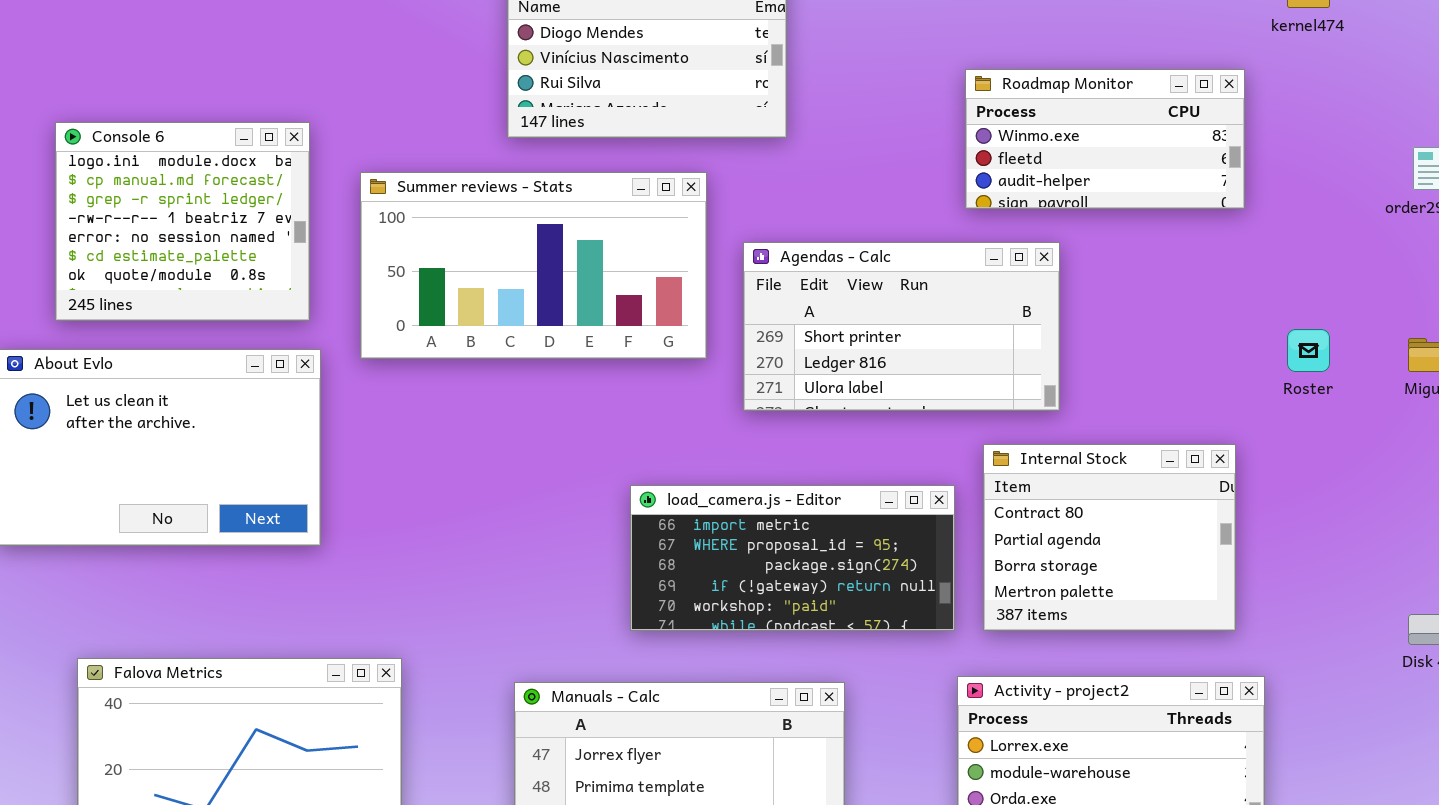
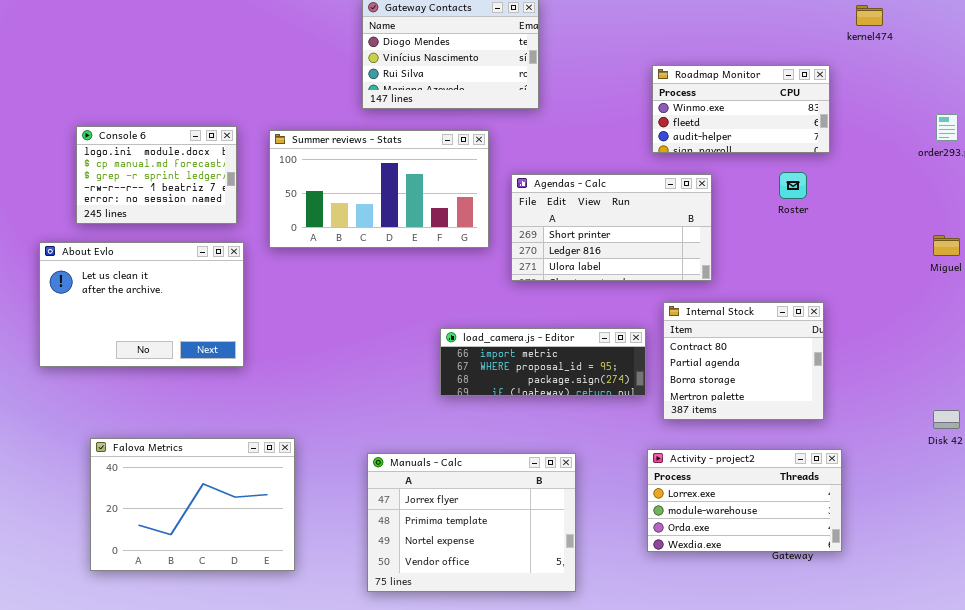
Console 6: [55,122,310,321] -> [76,126,237,224], resized
Roster: [1287,329,1330,372] -> [779,172,807,199], moved
load_camera.js - Editor: [630,485,955,631] -> [440,328,646,396], resized

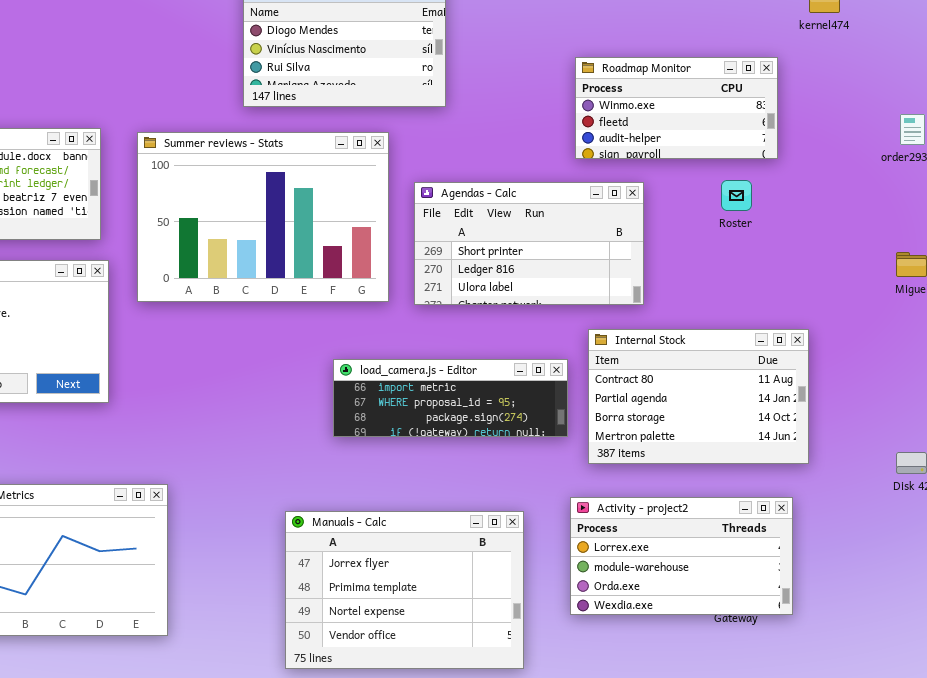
Summer reviews - Stats: [269,130,489,248] -> [137,132,389,302], resized
Internal Stock: [663,302,824,420] -> [588,329,809,464], resized
Manuals - Calc: [367,453,576,592] -> [285,511,524,669], moved

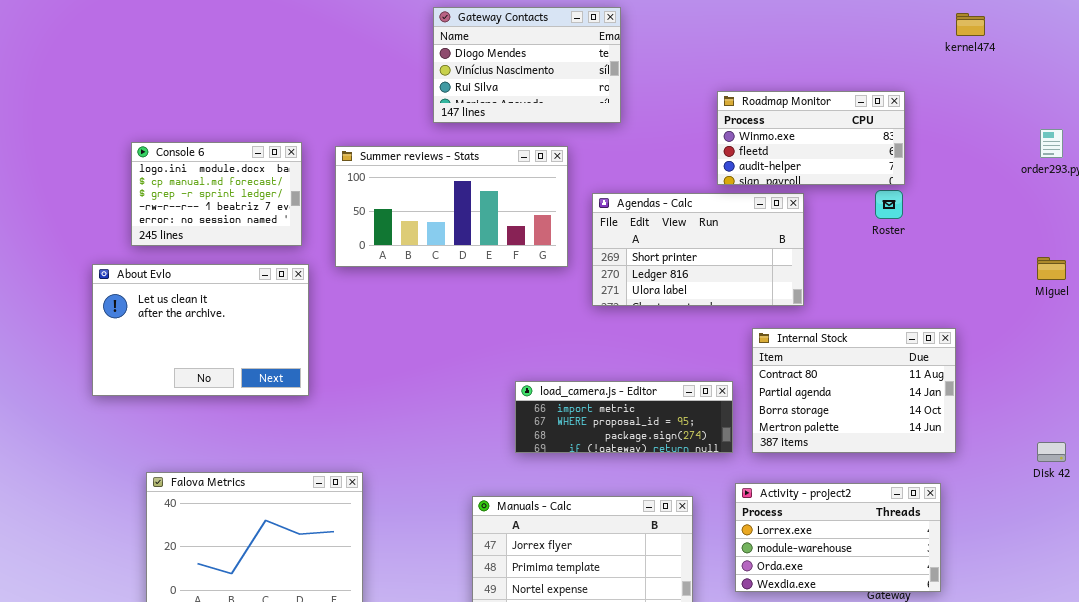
Roadmap Monitor: [575,57,778,159] -> [717,91,905,185], moved
Summer reviews - Stats: [137,132,389,302] -> [335,146,568,267], resized
load_camera.js - Editor: [333,359,568,437] -> [515,381,733,453], moved

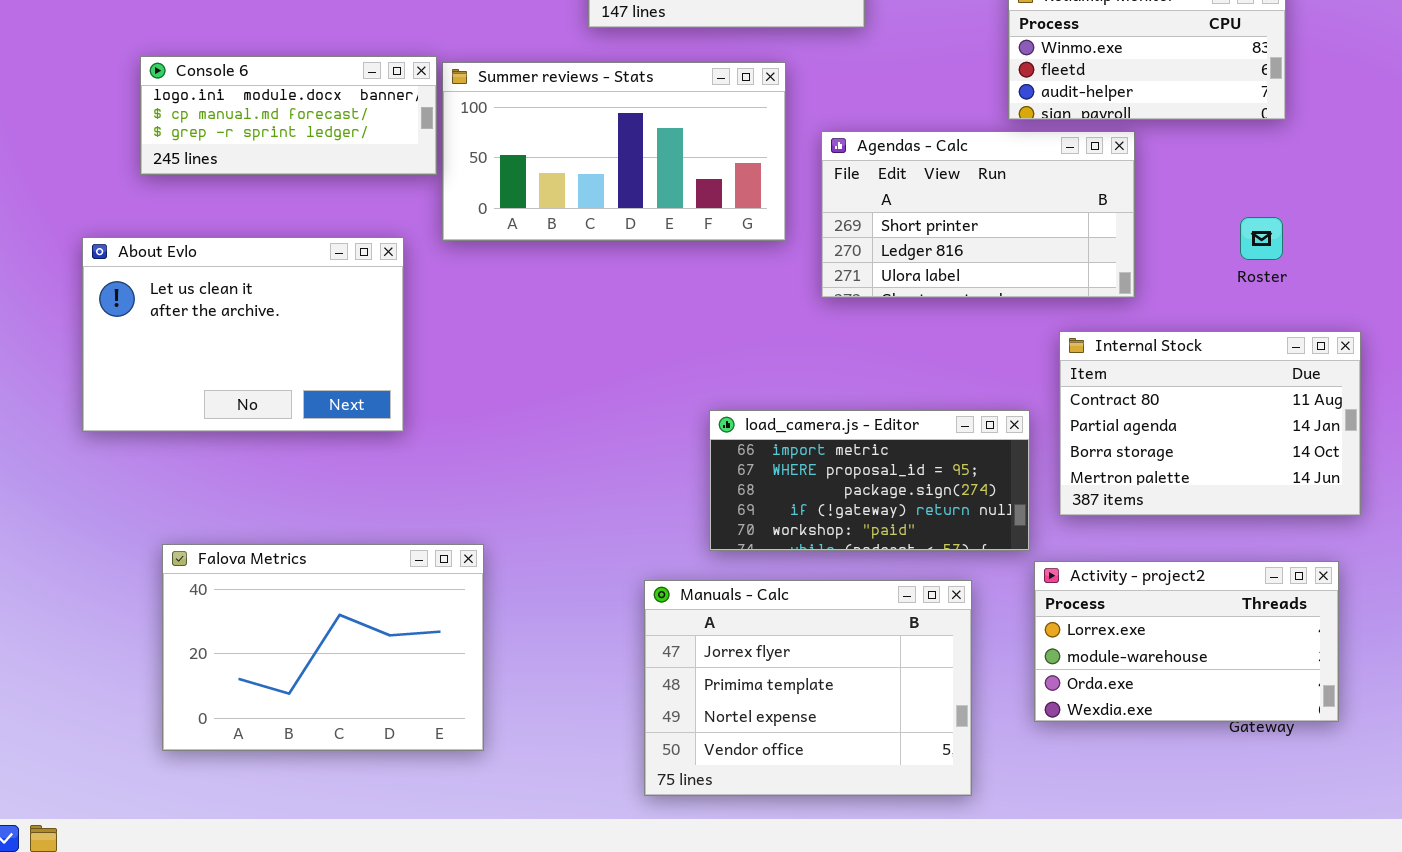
Console 6: [131,142,302,246] -> [140,56,437,175], resized
Roster: [875,190,903,219] -> [1240,217,1283,260], moved
load_camera.js - Editor: [515,381,733,453] -> [709,410,1030,551], resized

